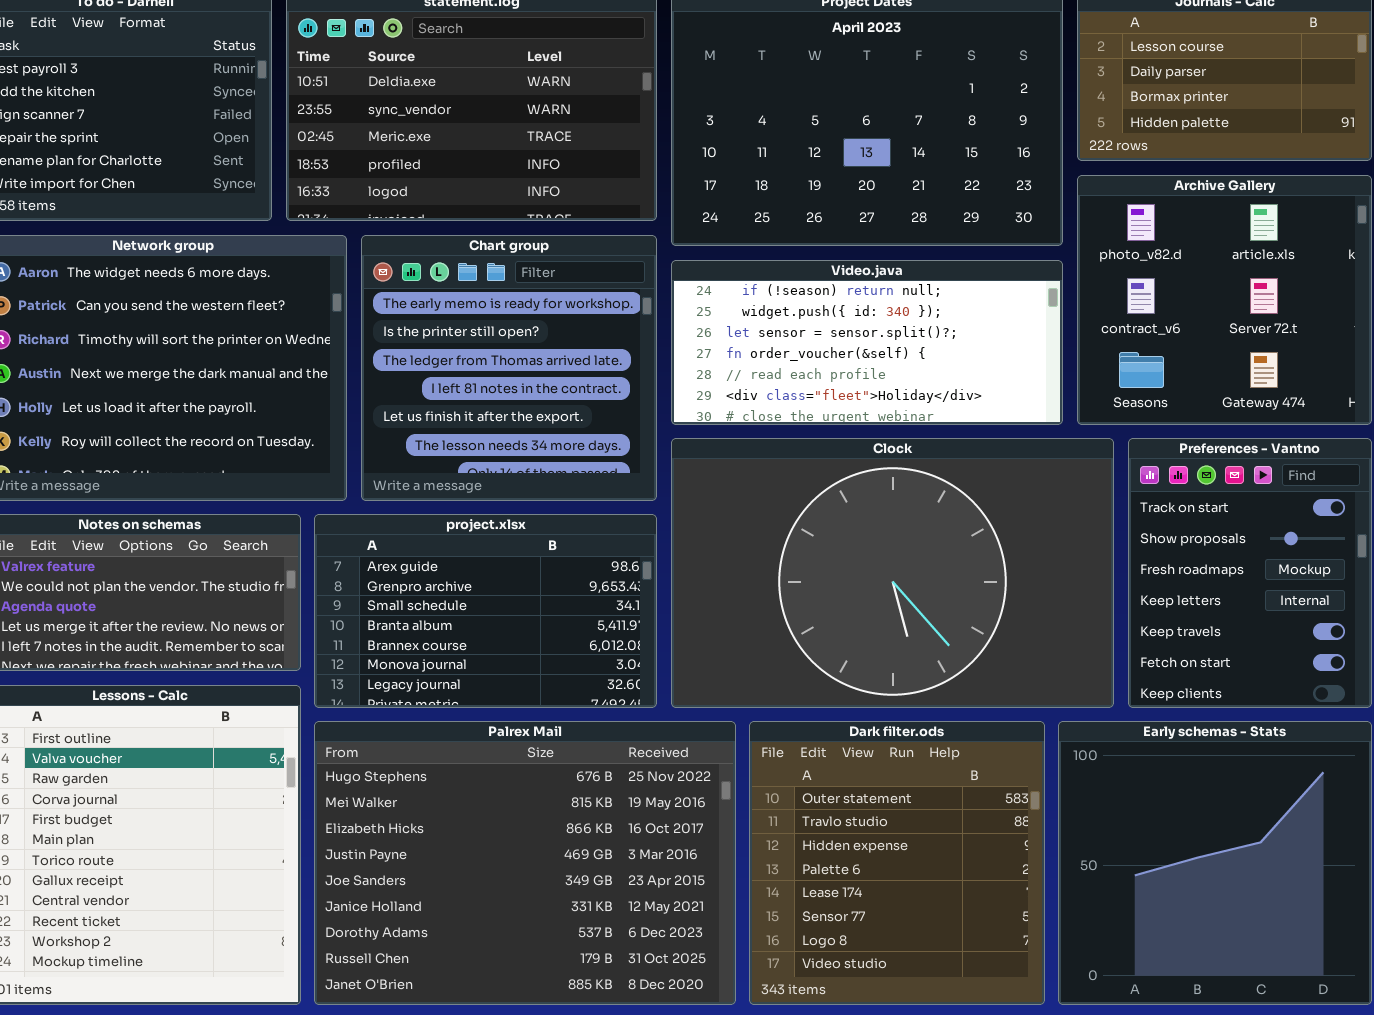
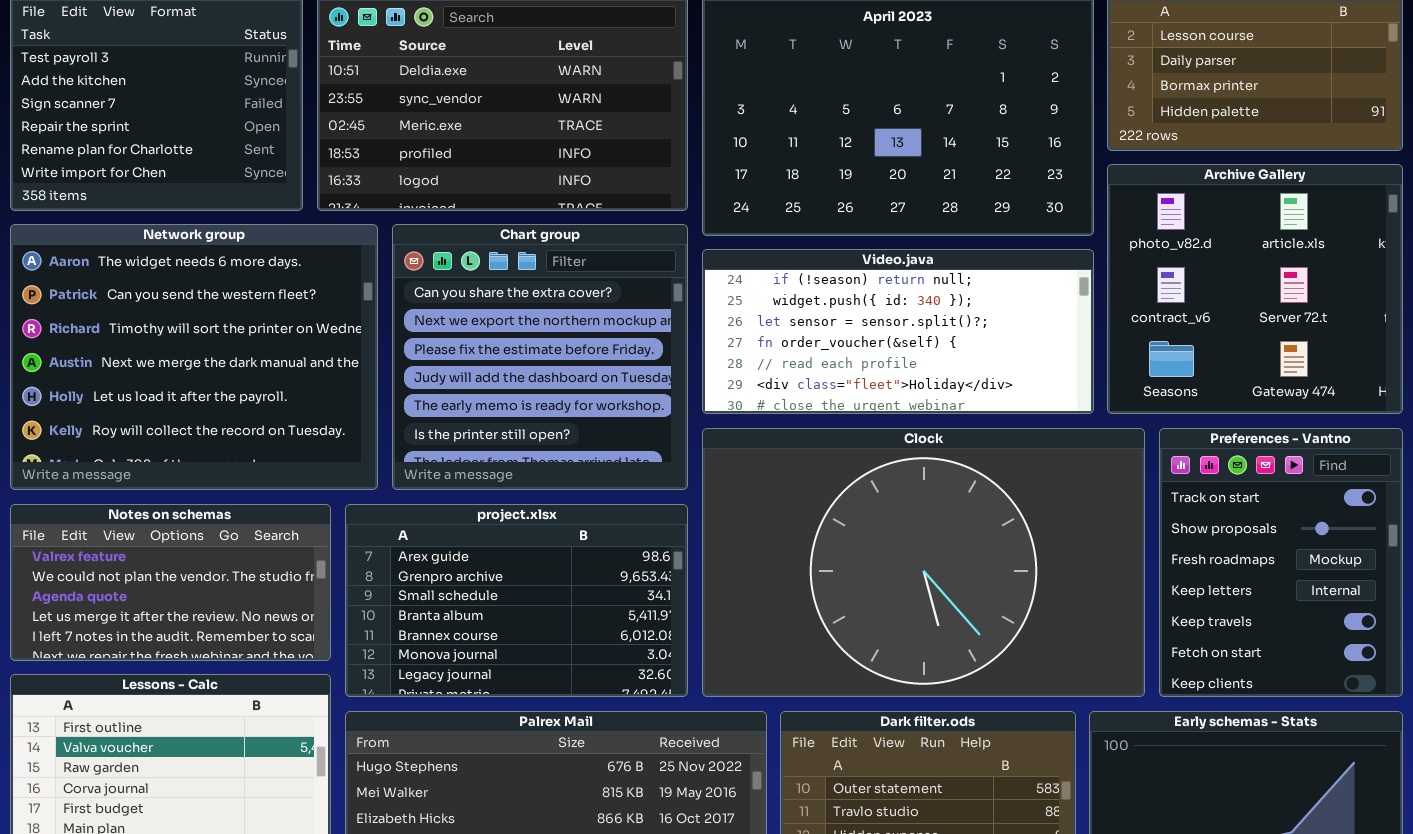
Chart group: [361,235,657,501] -> [392,224,688,490], scrolled up 4 rows

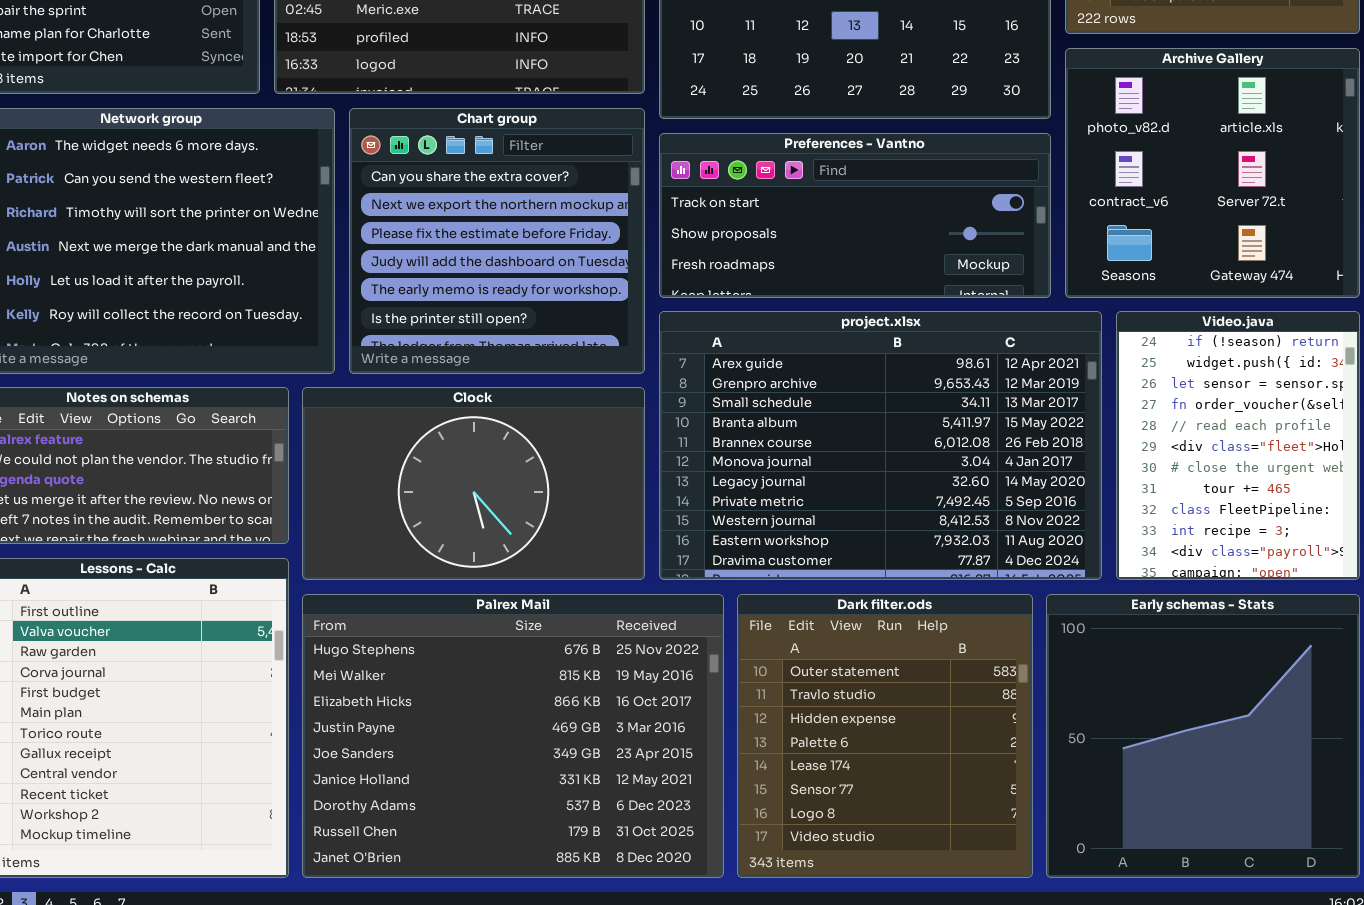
Video.java: [702,249,1094,414] -> [1116,311,1360,580], moved, resized
Clock: [702,428,1145,697] -> [302,387,645,580], moved, resized
Preferences - Vantno: [1159,428,1403,697] -> [659,133,1051,298], moved, resized
project.xlsx: [345,504,688,697] -> [659,311,1102,580], moved, resized

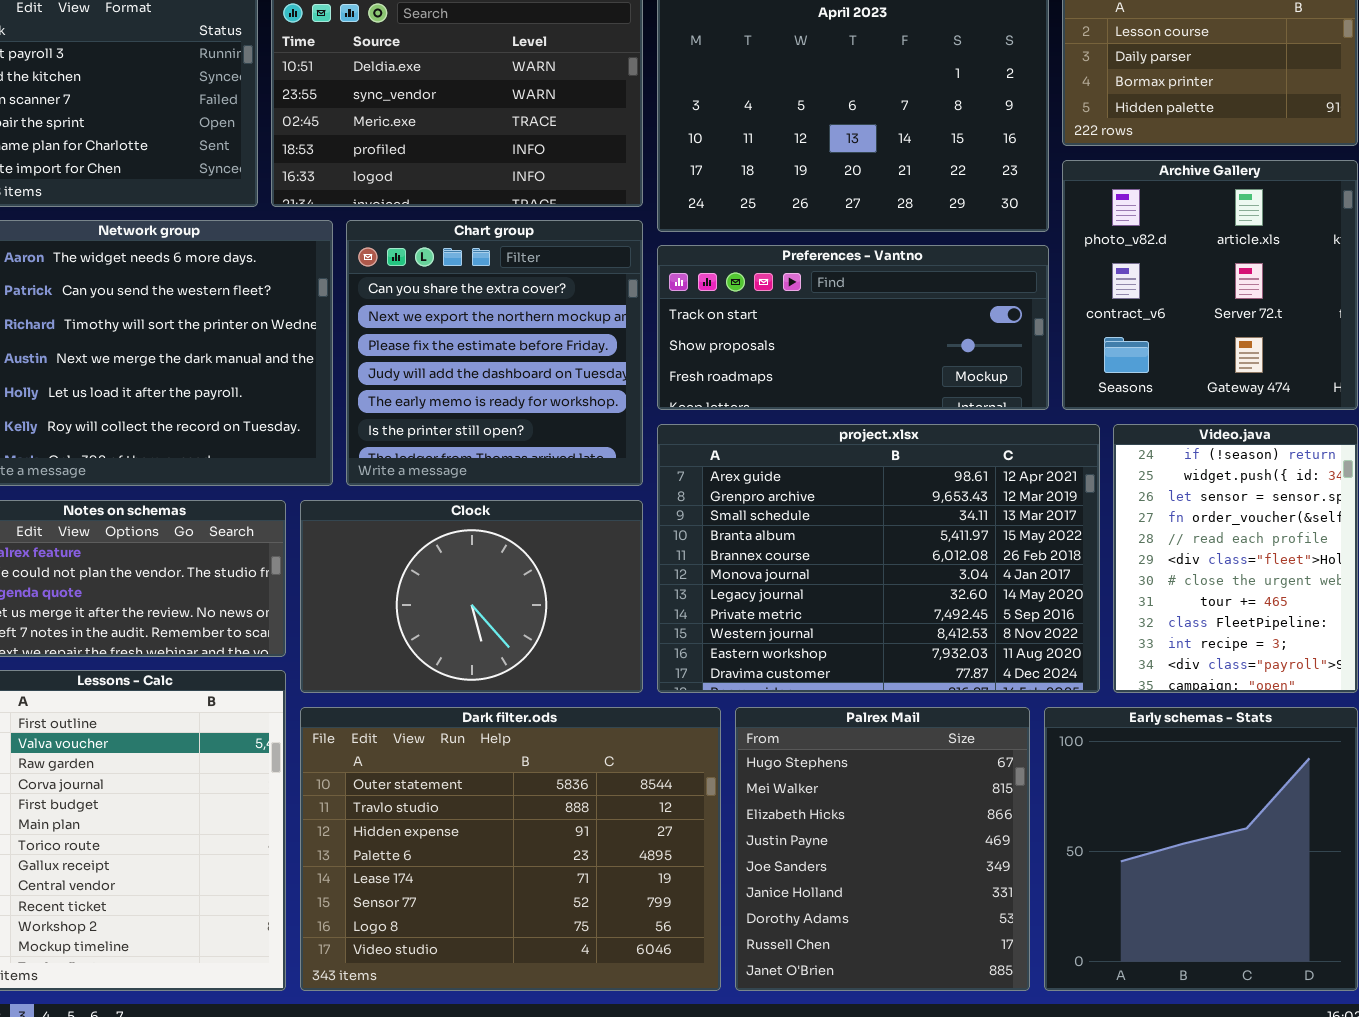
Palrex Mail: [302,594,724,878] -> [735,707,1030,991], moved, resized
Dark filter.ods: [737,594,1033,878] -> [300,707,721,991], moved, resized

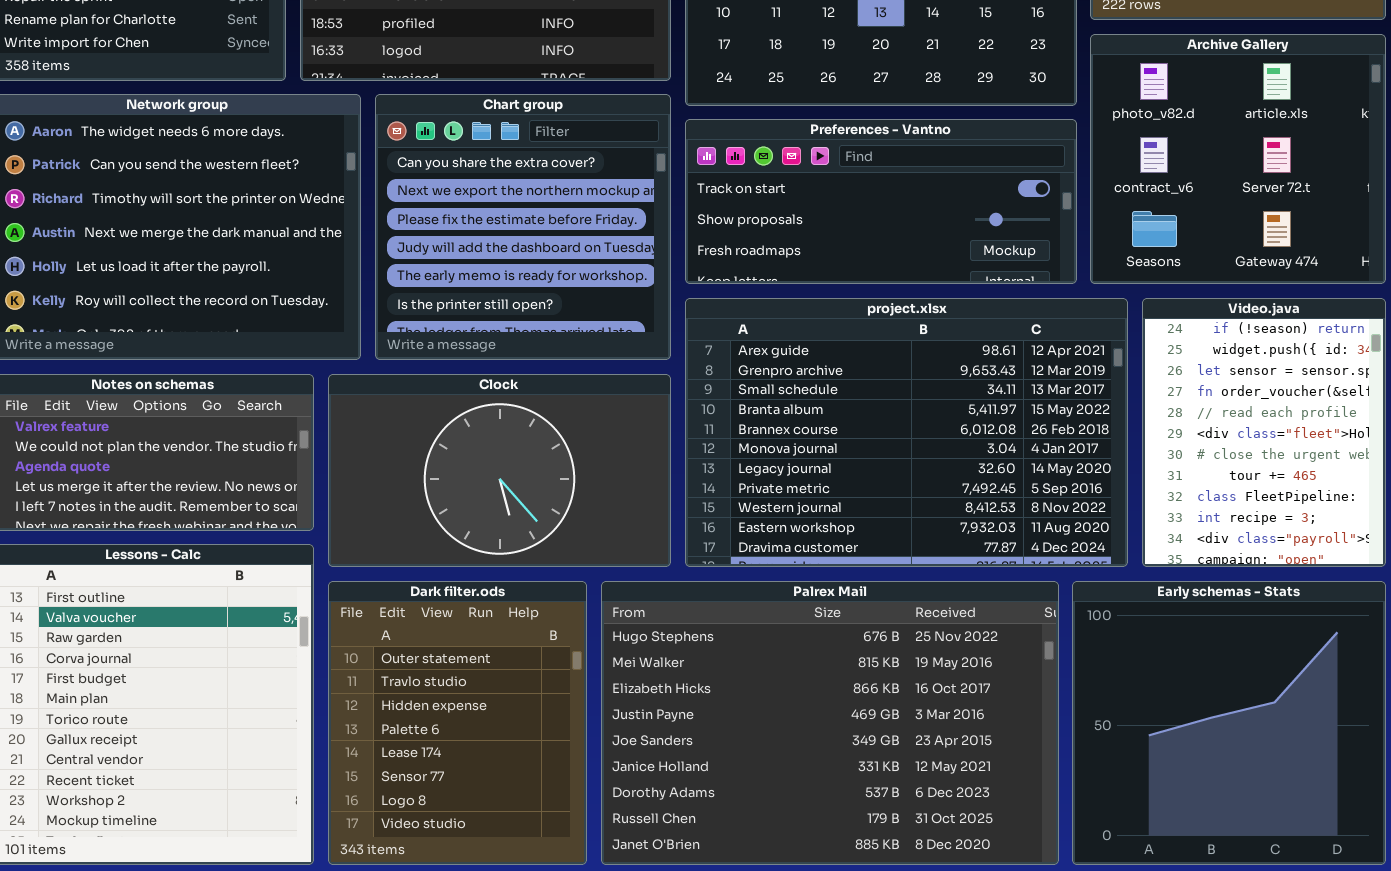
Dark filter.ods: [300,707,721,991] -> [328,581,587,865], resized
Palrex Mail: [735,707,1030,991] -> [601,581,1059,865], resized

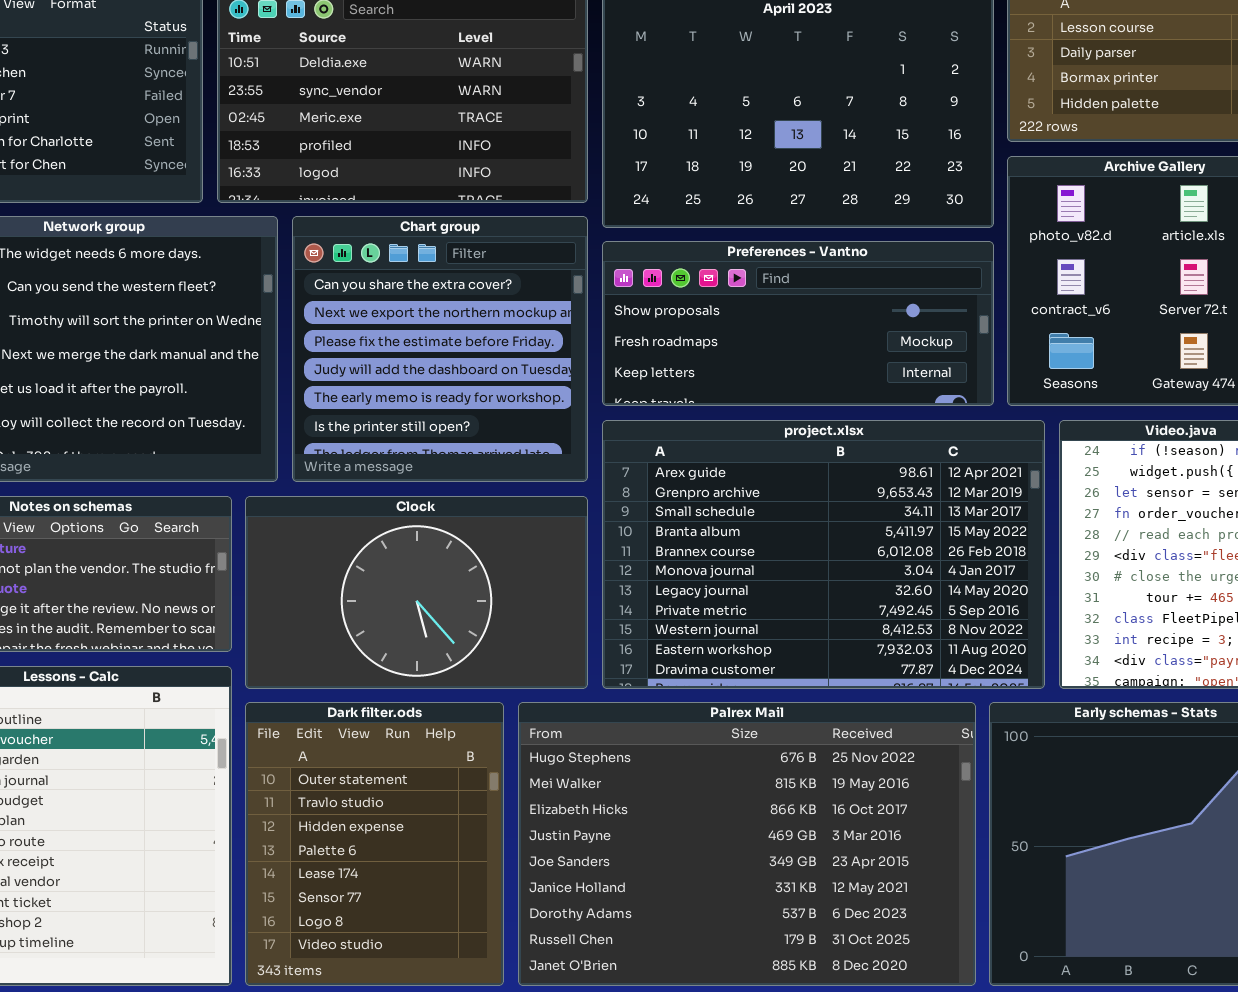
Preferences - Vantno: [685,119,1077,284] -> [602,241,994,406], scrolled down 1 row

